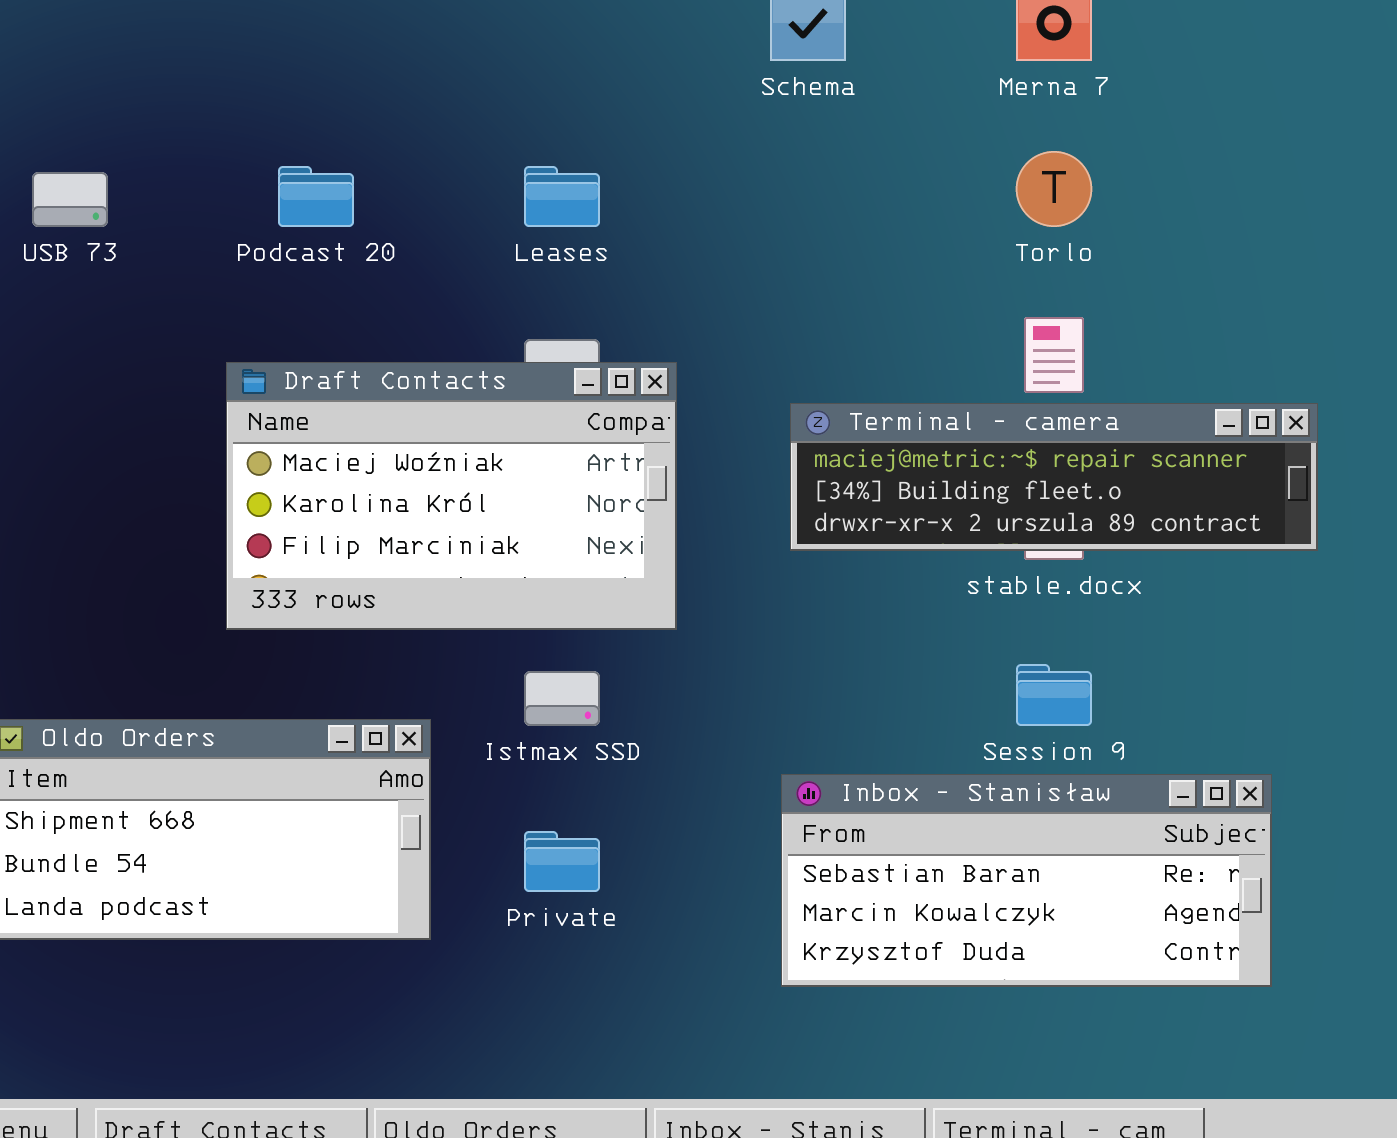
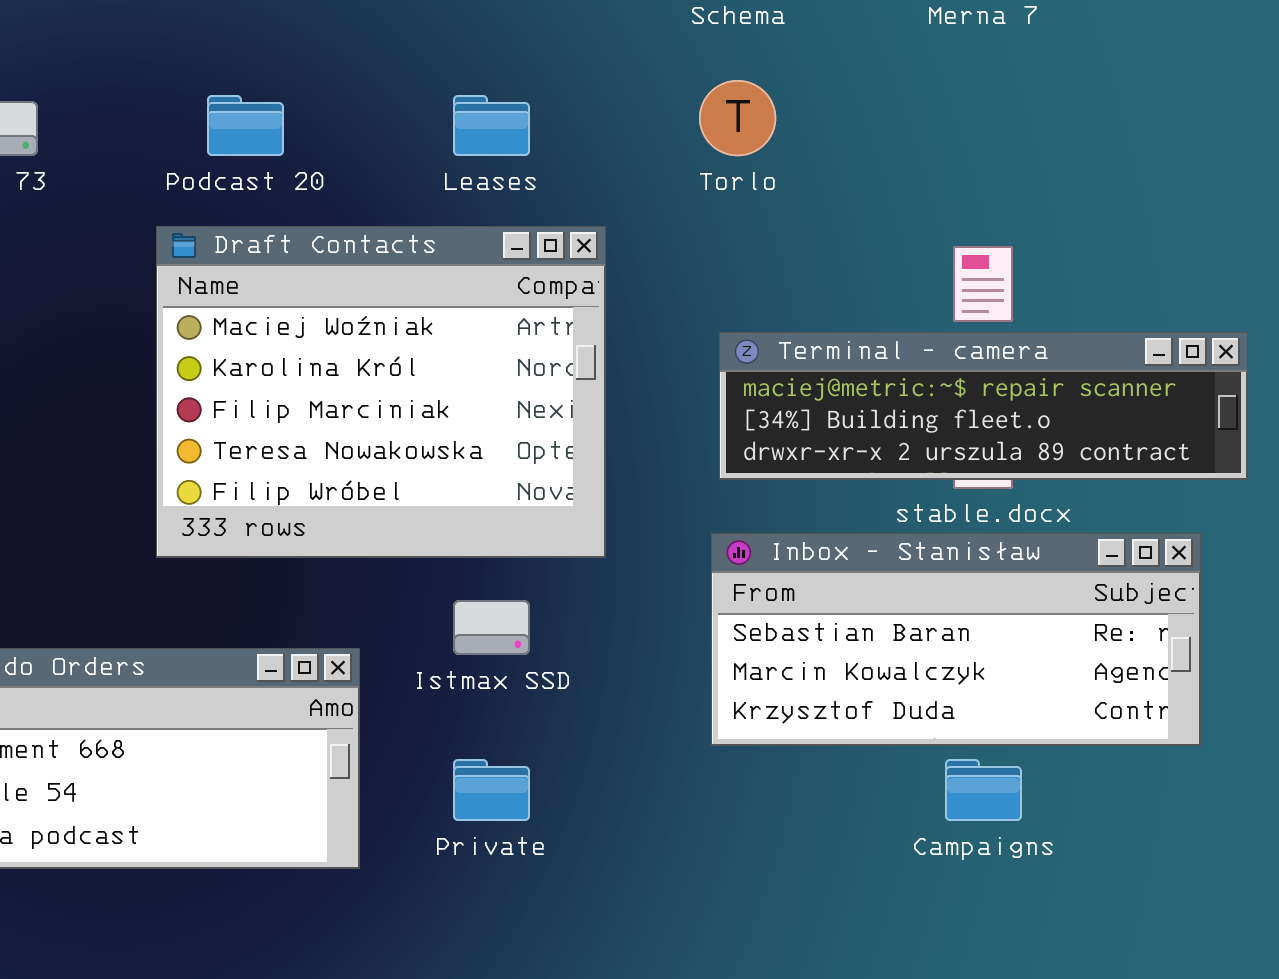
Torlo: [1016,151,1092,227] -> [699,80,776,156], moved
Draft Contacts: [226,362,677,630] -> [156,226,606,558], resized
Inbox - Stanisław: [781,774,1272,987] -> [711,533,1201,746], moved

